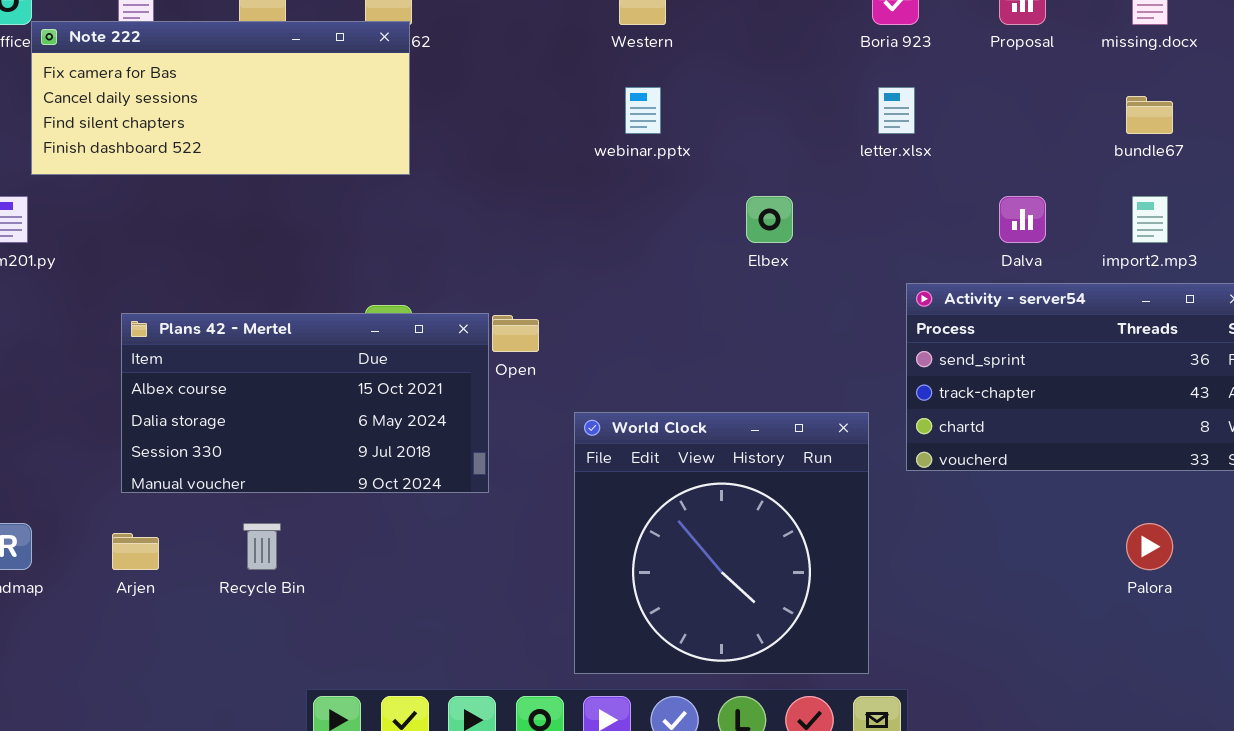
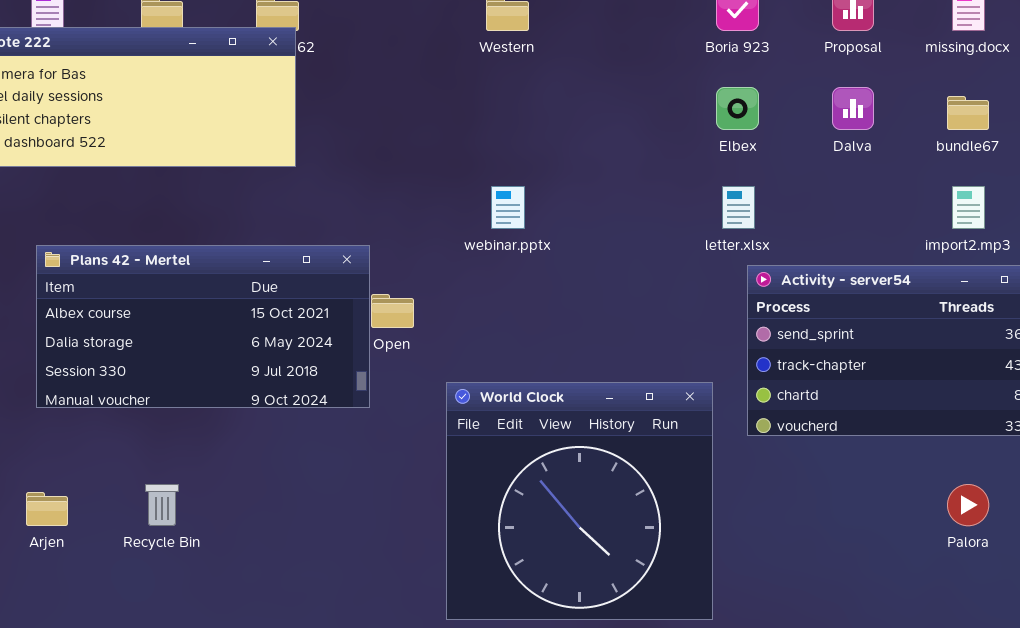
webinar.pptx: [625,87,661,134] -> [491,186,525,229], moved
letter.xlsx: [878,87,915,134] -> [722,186,755,229], moved
Elbex: [746,196,793,243] -> [716,87,759,130], moved
Dalva: [999,196,1046,243] -> [832,87,874,130], moved
Plans 42 - Mertel: [121,313,489,493] -> [36,245,370,408], moved

